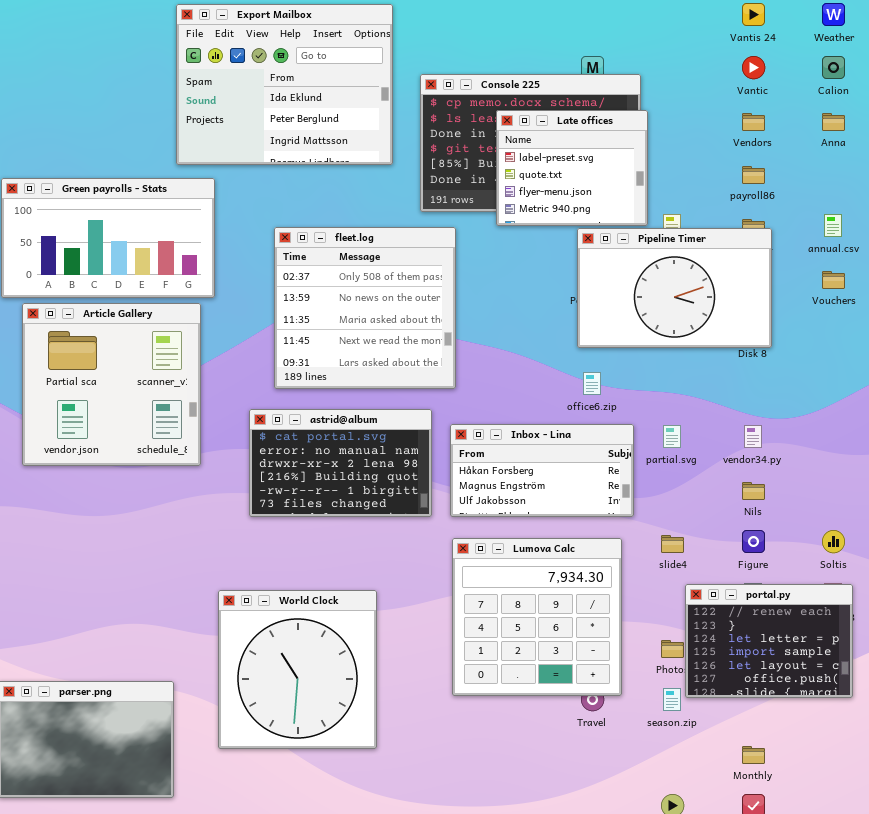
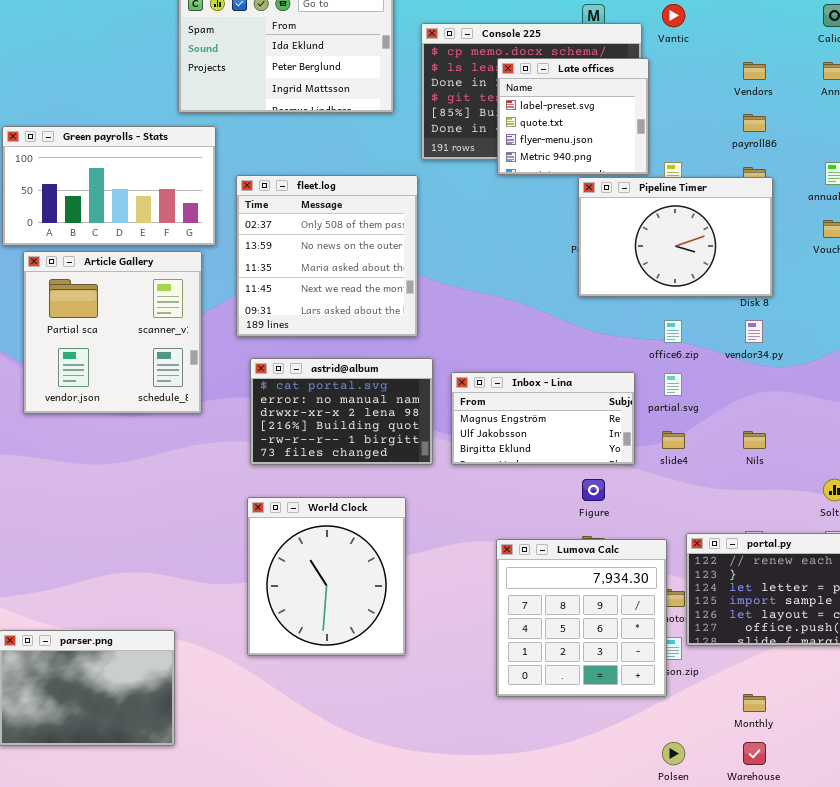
Vantic: [742,56,765,79] -> [662,4,685,27], moved
fleet.log: [274,227,456,389] -> [236,175,418,337], moved
office6.zip: [583,372,601,395] -> [664,320,682,343], moved
Inbox - Lina: [450,424,634,517] -> [451,372,635,465], scrolled down 1 row
vendor34.py: [744,425,762,448] -> [745,320,763,343], moved
Figure: [742,530,765,553] -> [582,479,605,501], moved
slide4: [661,535,684,553] -> [662,431,685,449], moved
Lumova Calc: [452,538,622,696] -> [496,539,667,697], moved
World Clock: [218,590,377,749] -> [247,497,406,656], moved

